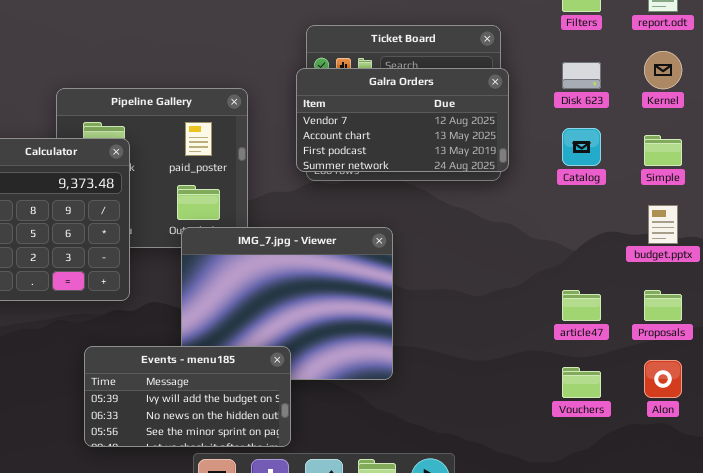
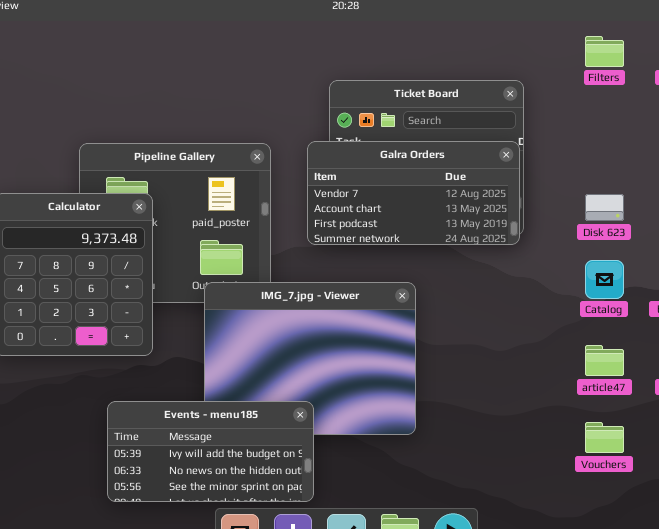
Disk 623: [562,62,601,89] -> [585,194,624,221], moved
Galra Orders: [296,68,509,172] -> [307,141,520,245], moved
Catalog: [562,128,601,166] -> [585,260,624,299], moved

